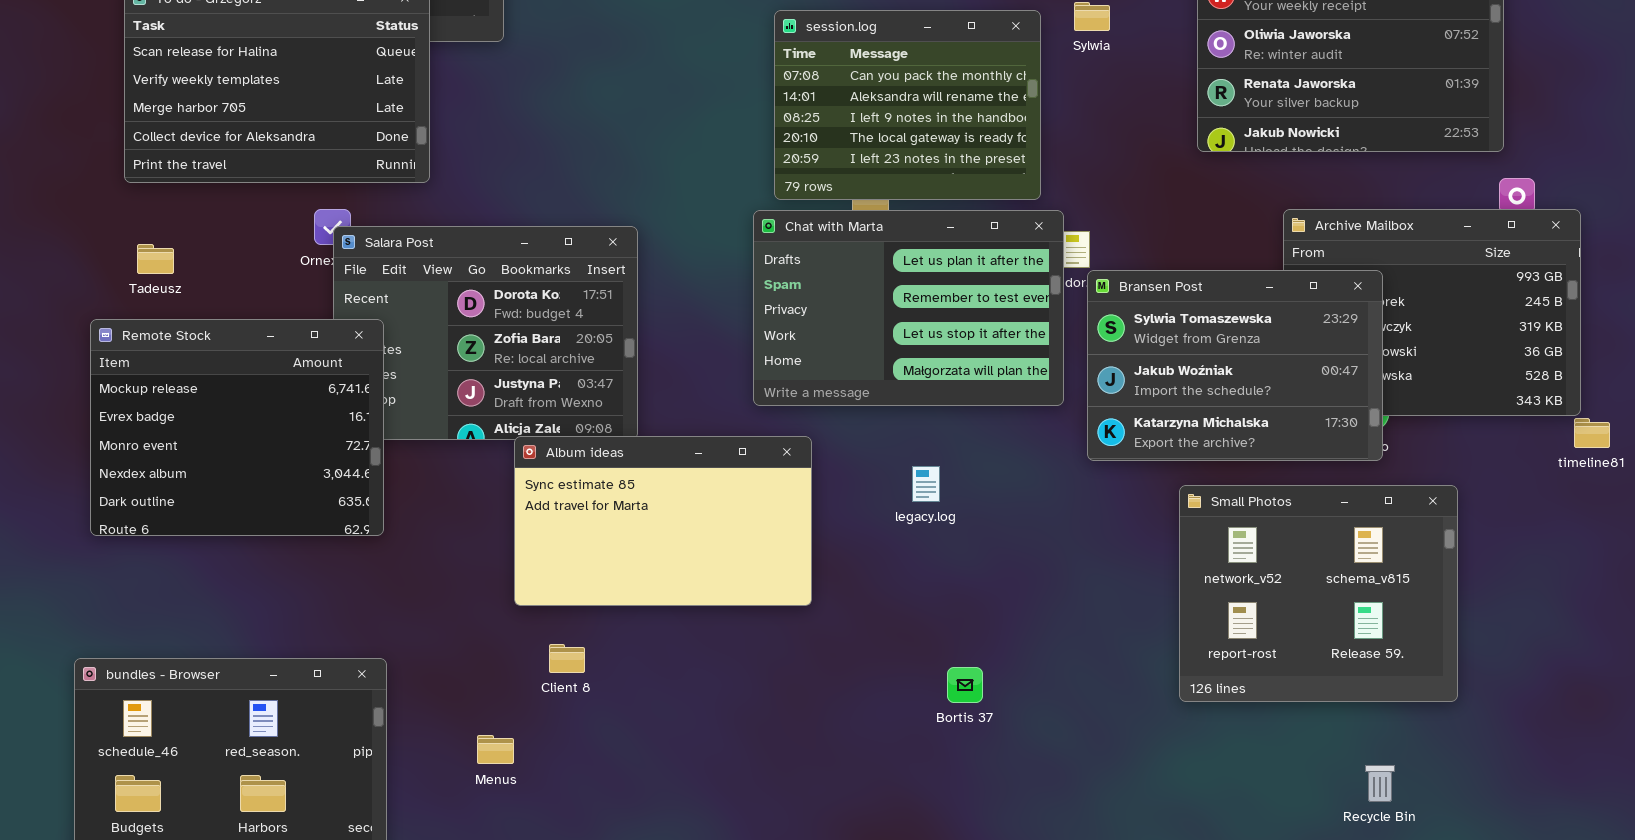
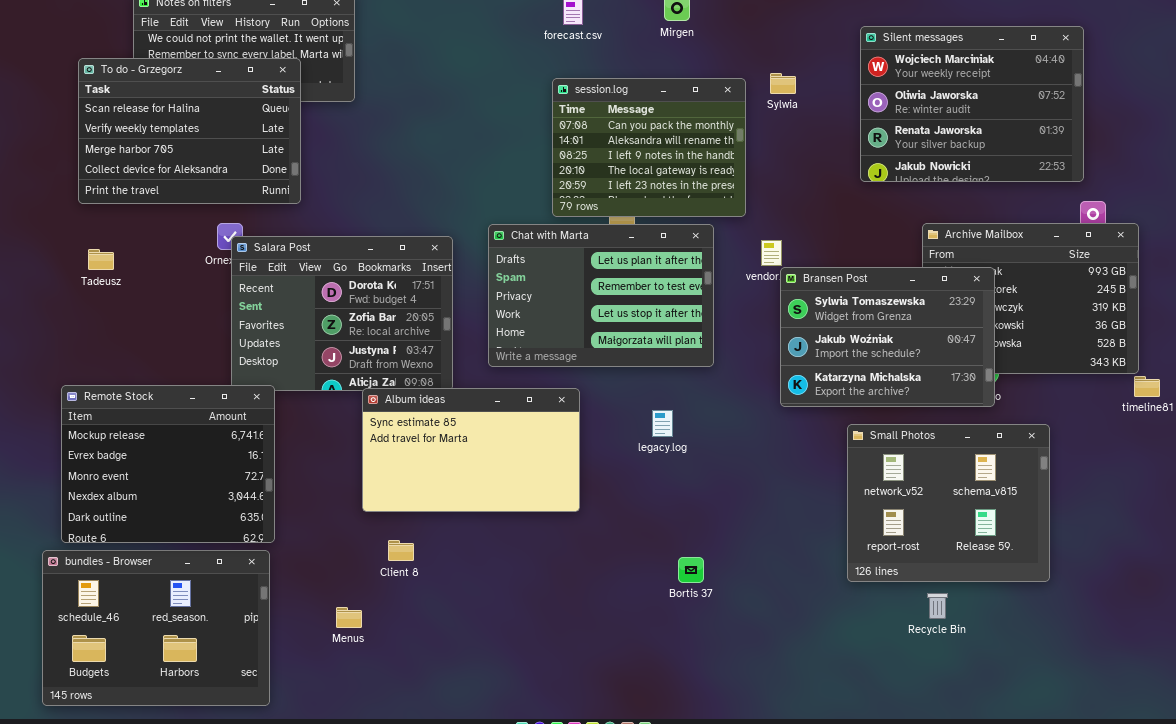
Chat with Marta: [753,210,1064,406] -> [488,224,714,367], moved
Remote Stock: [90,319,384,536] -> [61,385,275,543], moved
Recycle Bin: [1365,765,1395,802] -> [927,593,948,619], moved

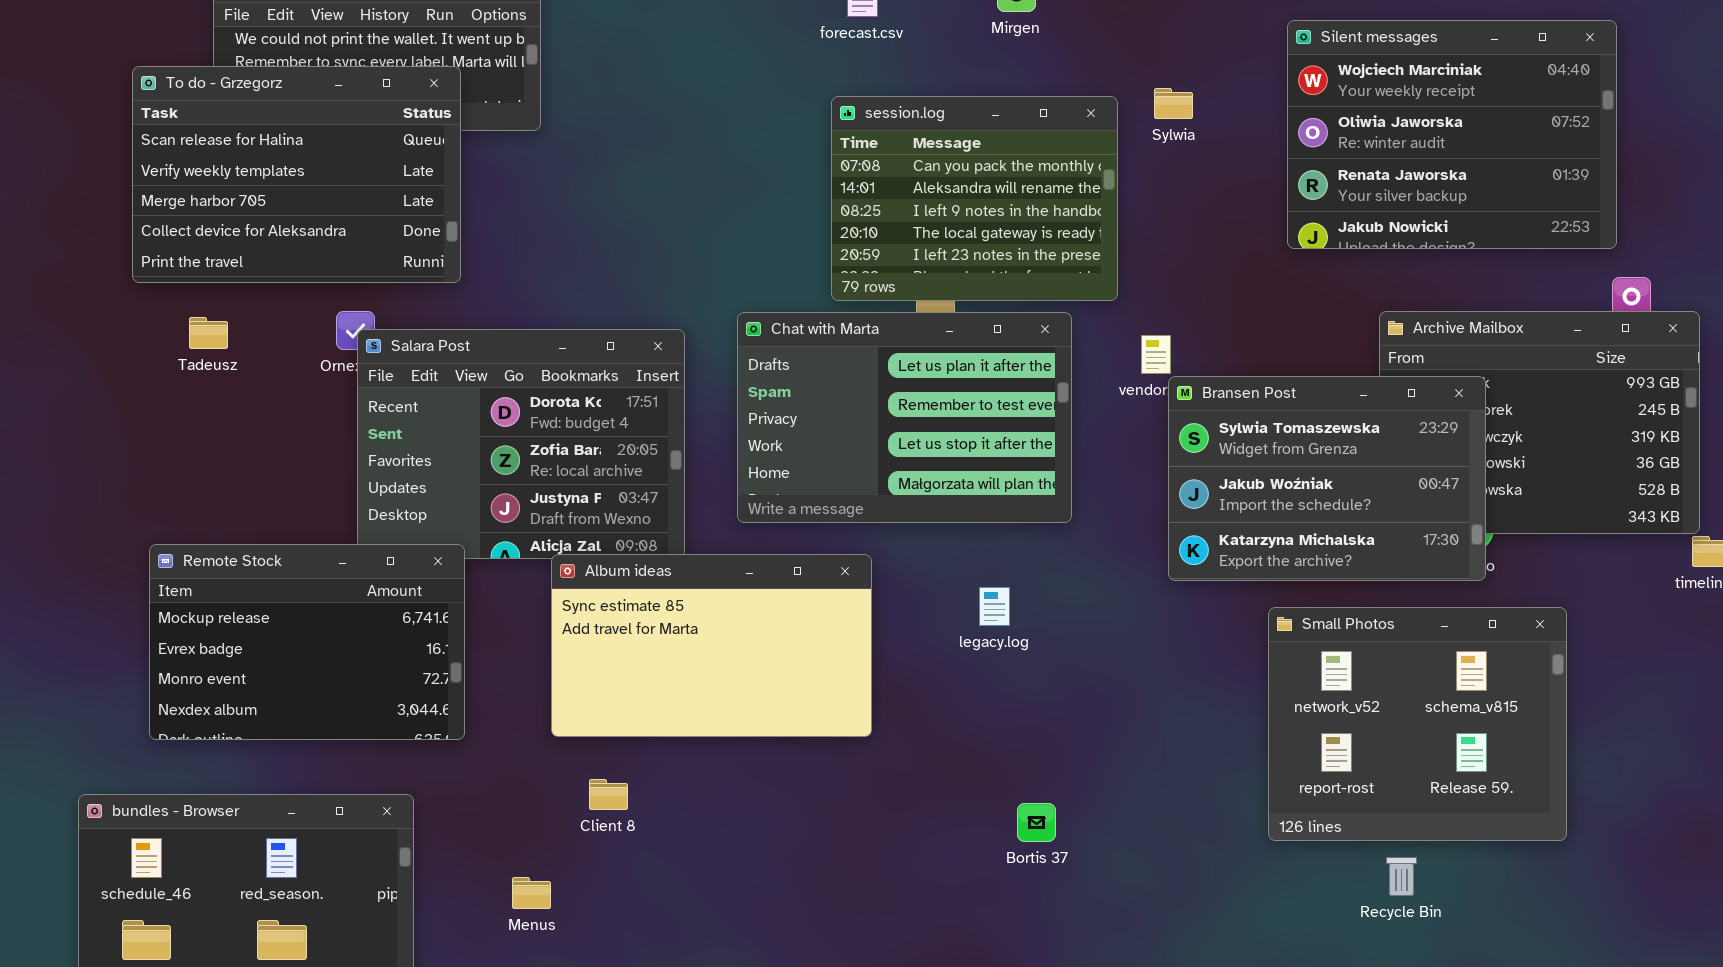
Tadeusz: [88,249,114,270] -> [189,317,228,349], moved
Remote Stock: [61,385,275,543] -> [149,544,465,740], moved, resized

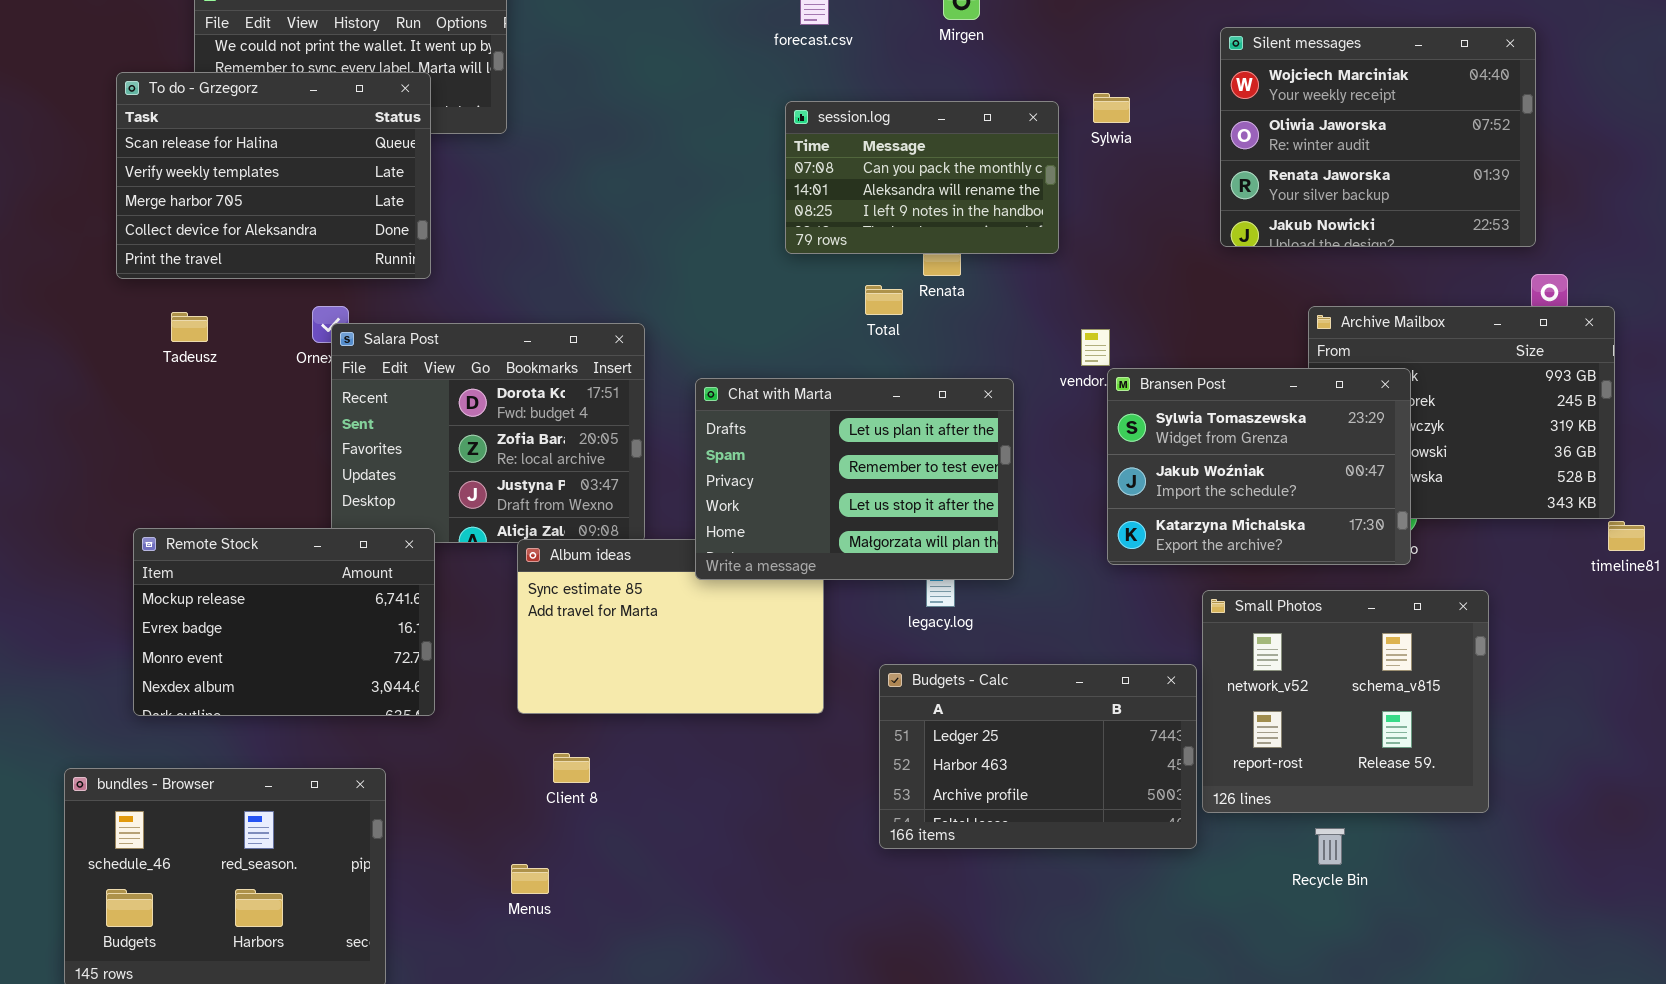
session.log: [831,96,1118,301] -> [785,101,1059,254], resized
Chat with Marta: [737,312,1072,523] -> [695,378,1014,580], moved
Budgets - Calc: none -> [879,664,1197,849], opened
Menus: [512,877,551,909] -> [511,864,549,894], moved

